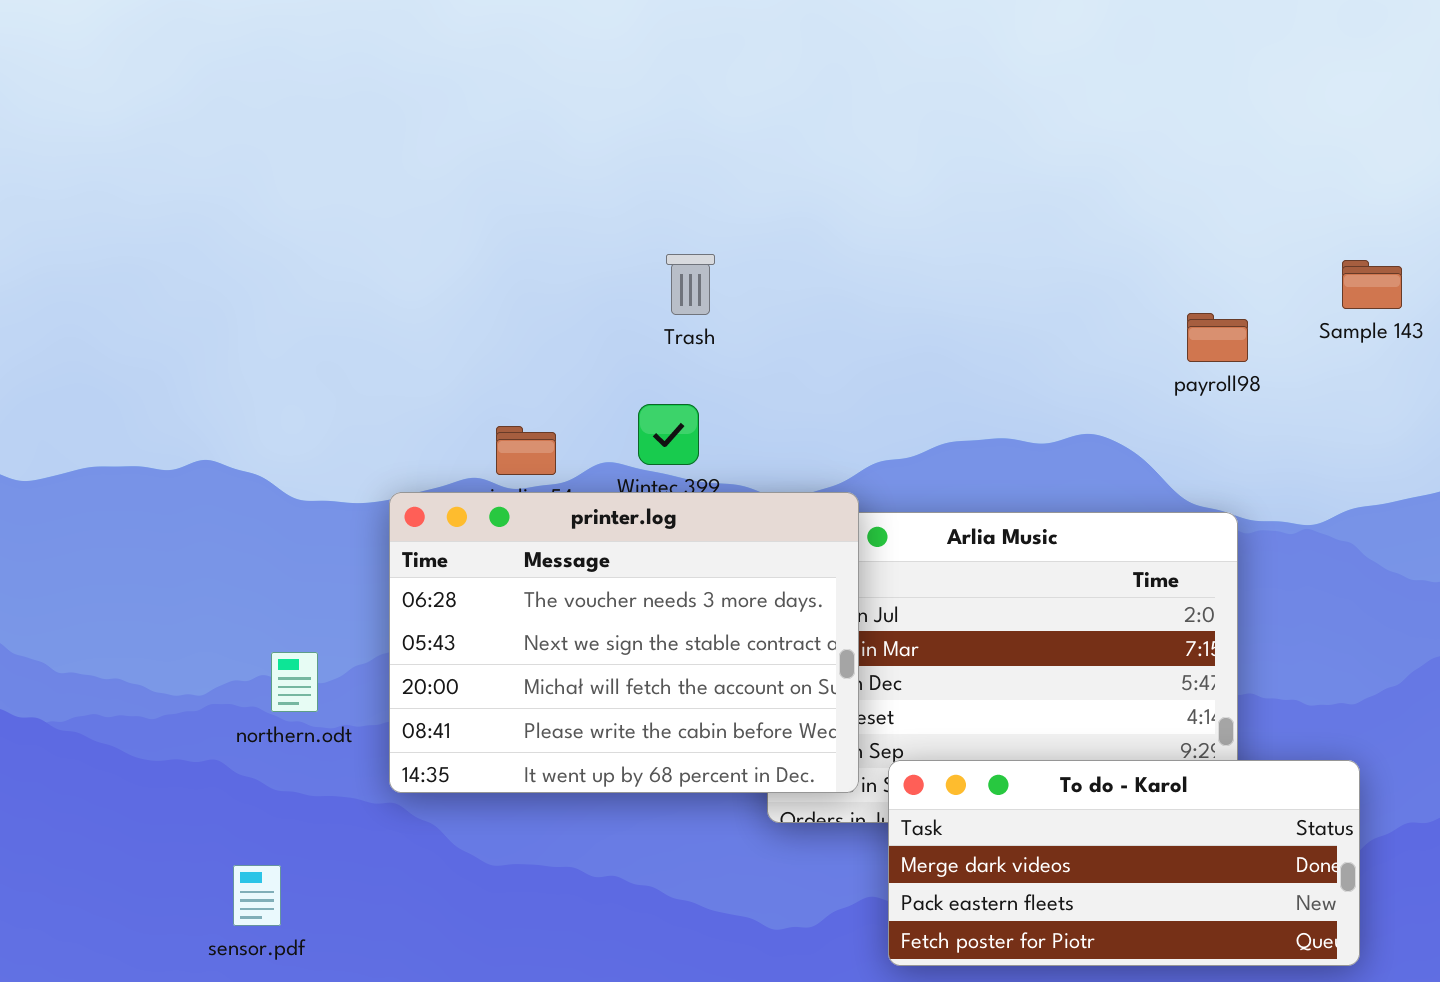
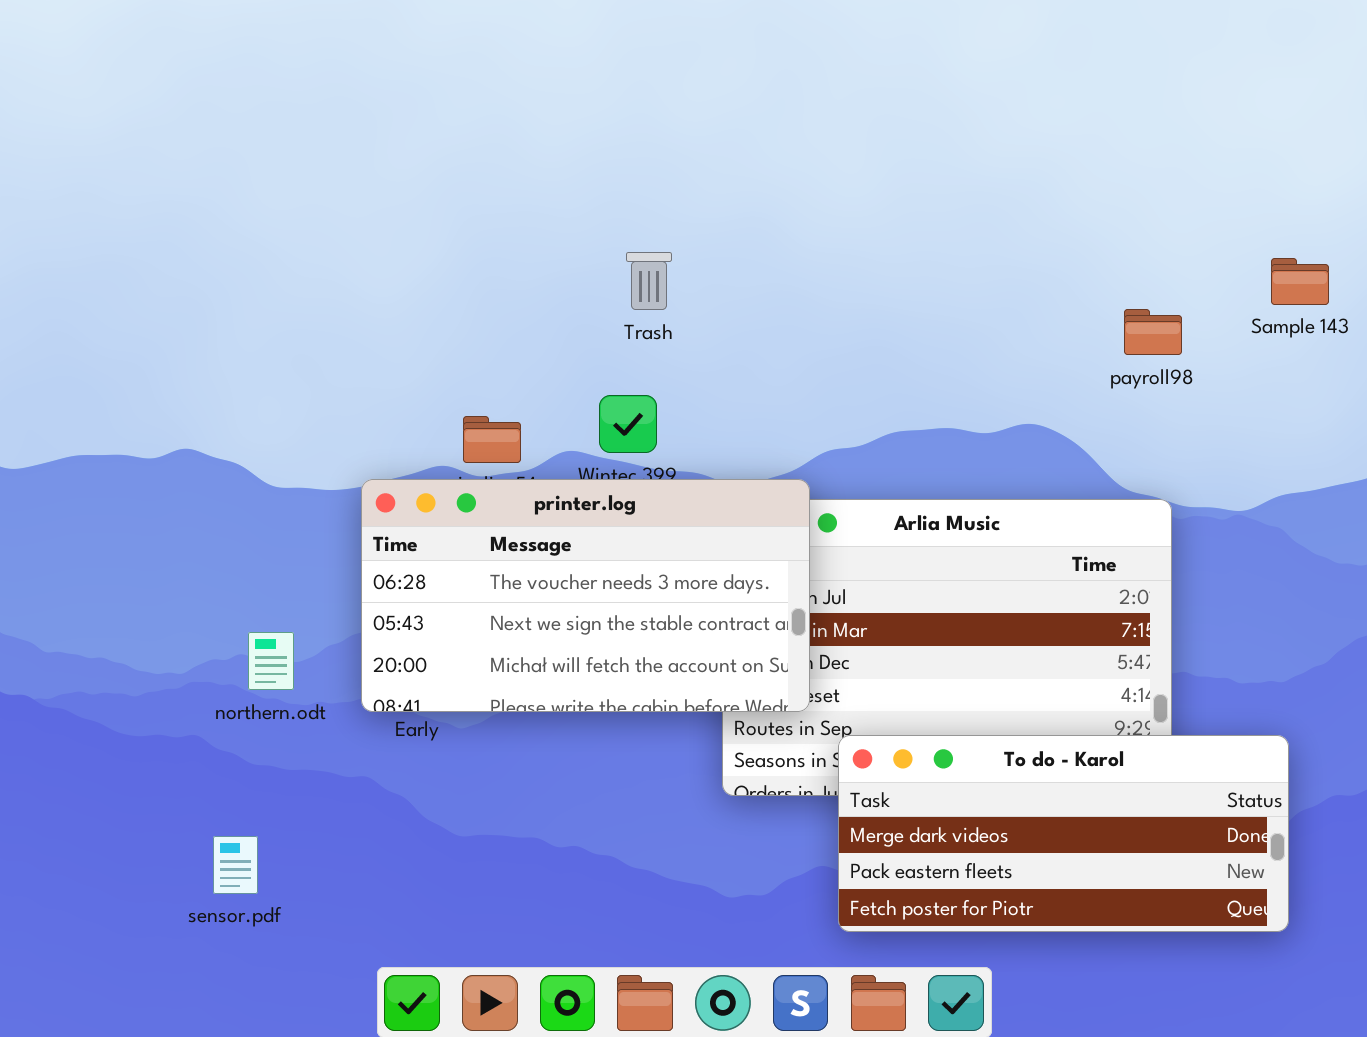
printer.log: [389,492,859,793] -> [361,479,810,712], resized

